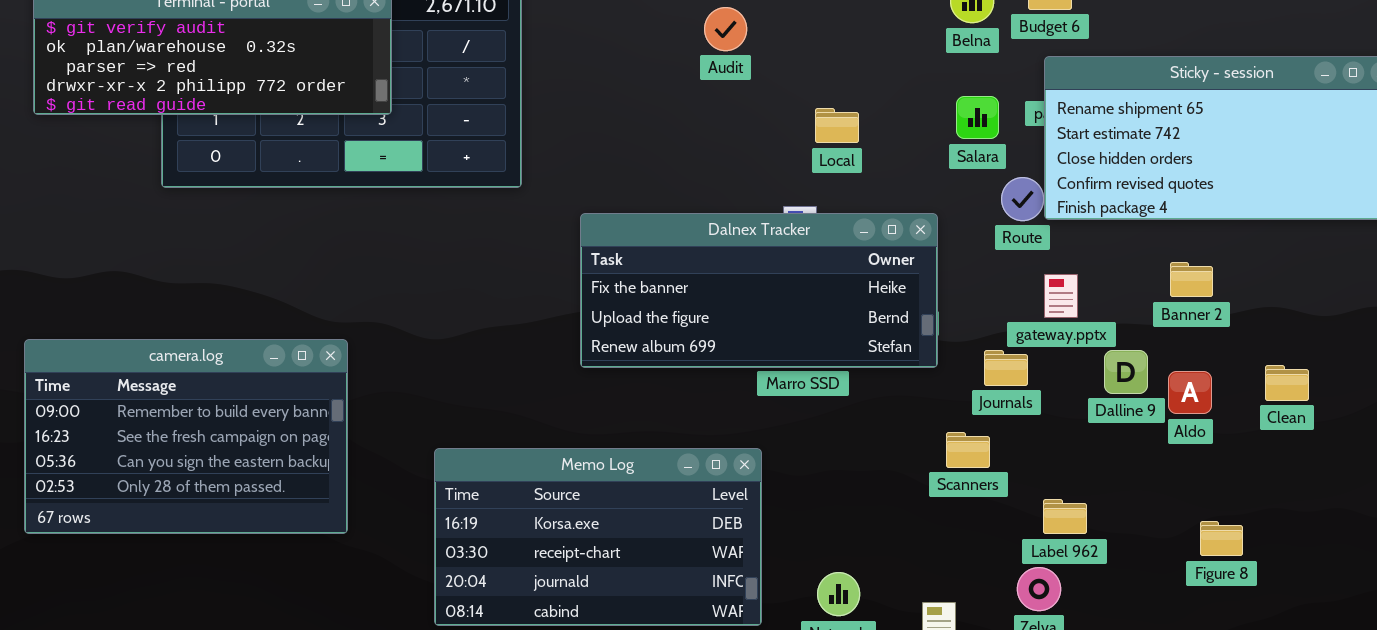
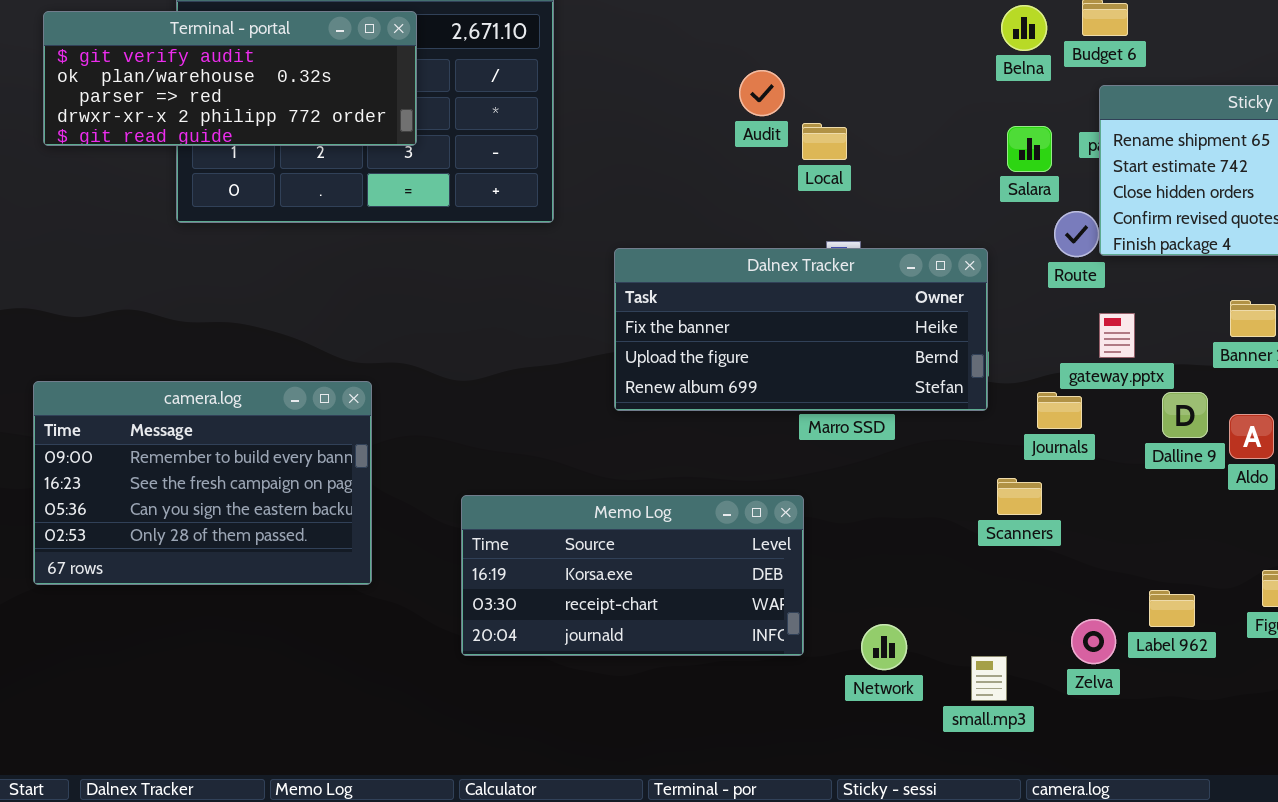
Audit: [704,7,747,51] -> [739,70,785,116], moved
Local: [815,108,859,143] -> [802,123,847,160], moved
Memo Log: [434,448,762,626] -> [461,495,804,656], resized
Label 962: [1043,499,1087,534] -> [1149,590,1195,627], moved

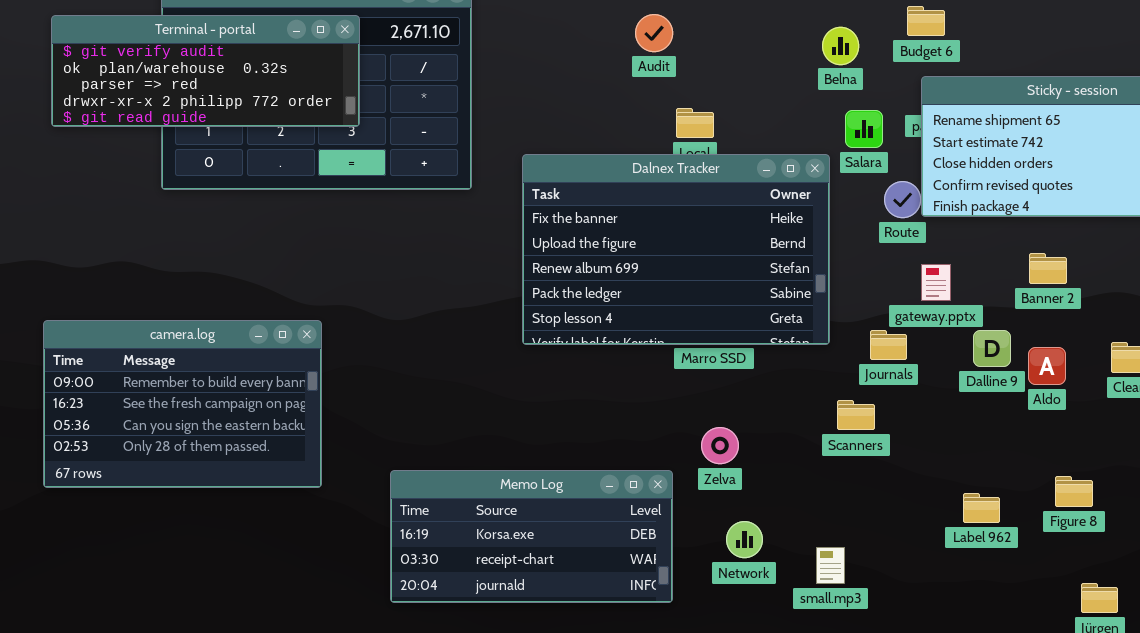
Belna: [1001,5,1047,51] -> [822,27,859,65], moved
Audit: [739,70,785,116] -> [635,14,673,52], moved
Dalnex Tracker: [614,248,988,411] -> [522,154,830,345], resized
Memo Log: [461,495,804,656] -> [390,470,673,603], moved
Zelva: [1071,619,1116,664] -> [701,427,739,464], moved

